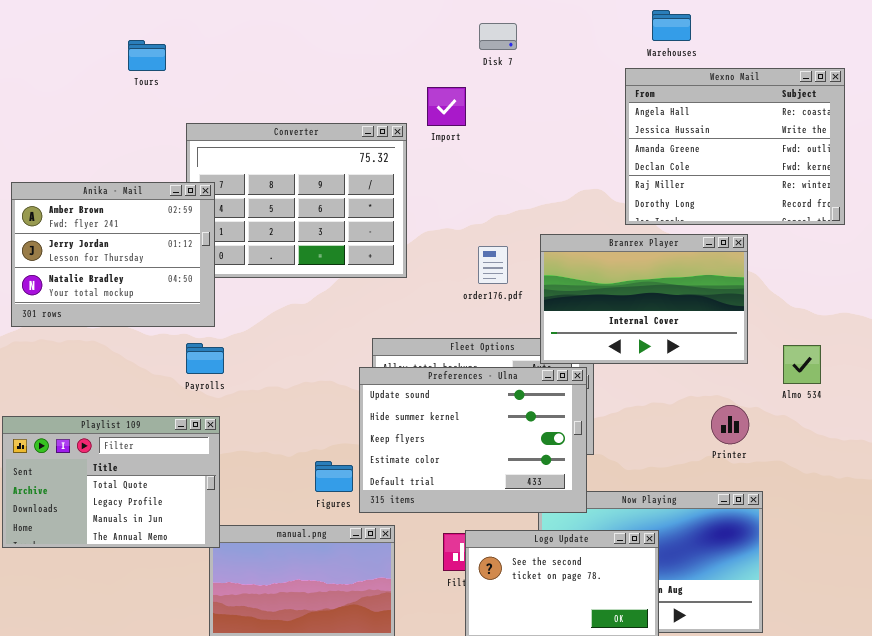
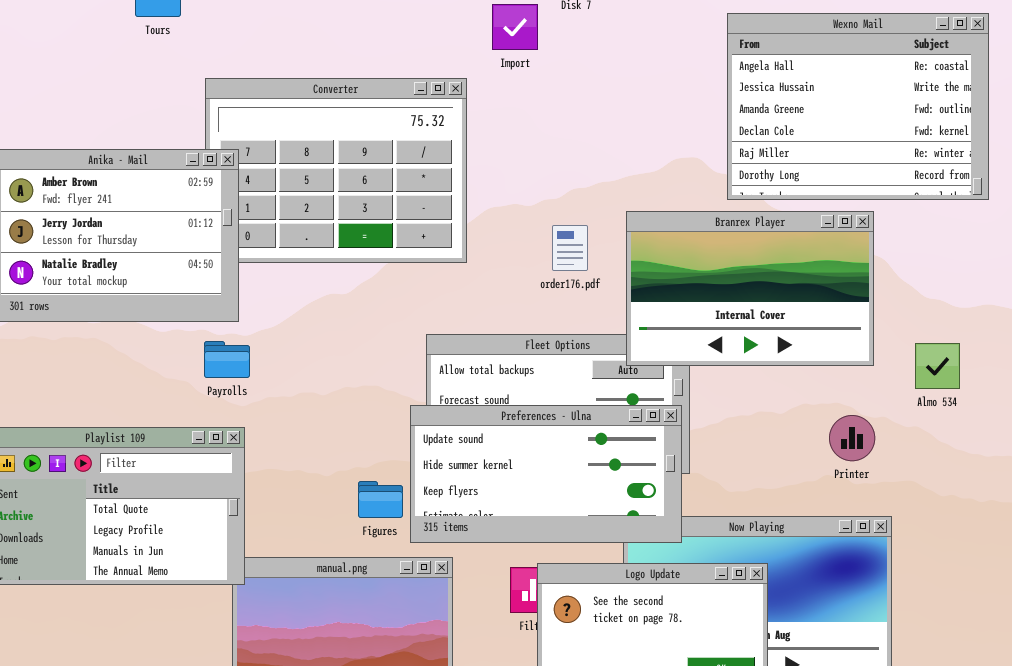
Import: [427,87,466,126] -> [492,4,538,50], moved
Preferences - Ulna: [359,367,587,513] -> [410,405,682,543], resized

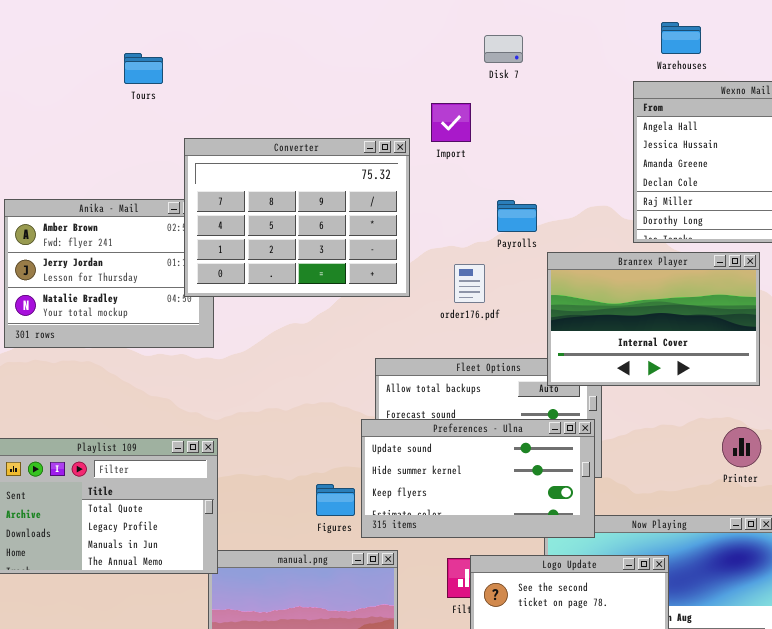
Import: [492,4,538,50] -> [431,103,471,142], moved
Converter: [205,78,467,263] -> [184,138,410,297], raised
order176.pdf: [552,225,588,271] -> [454,264,485,303], moved
Payrolls: [204,341,250,378] -> [497,200,537,232], moved

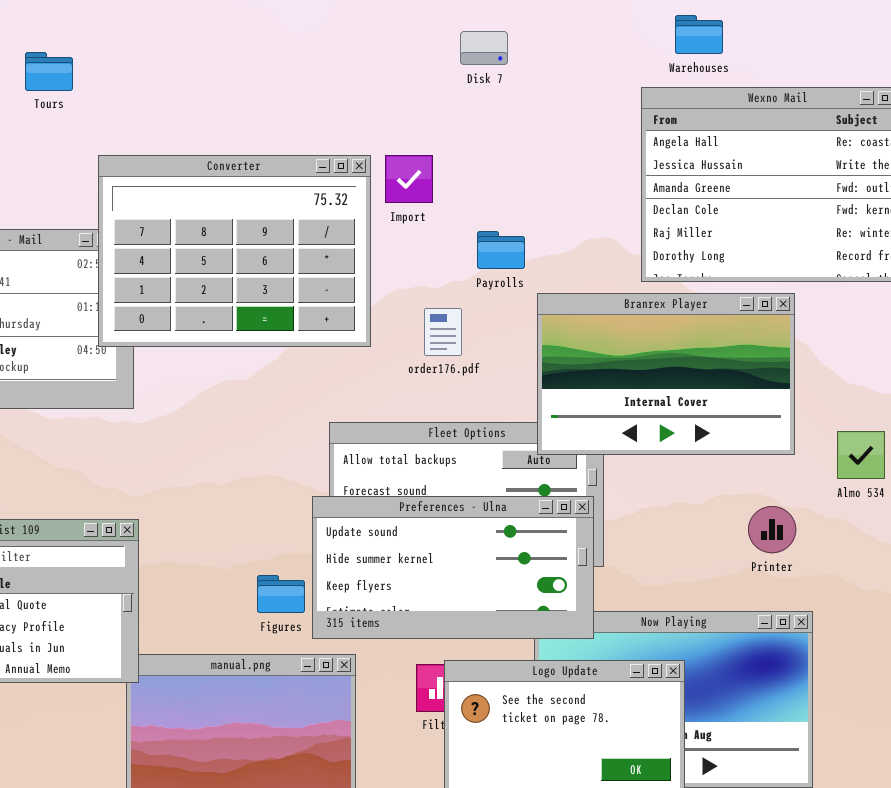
Import: [431,103,471,142] -> [385,155,433,203], moved

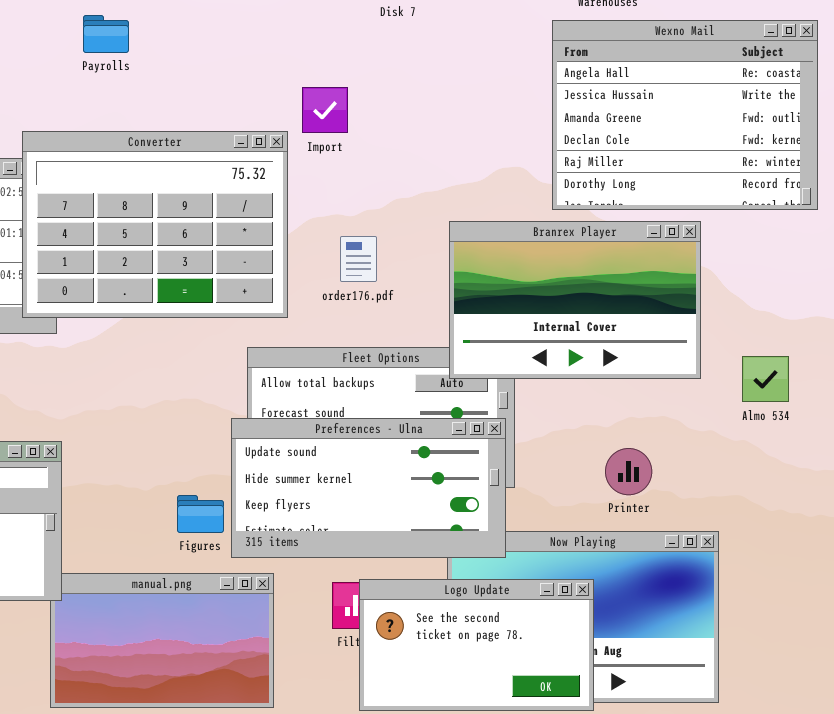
Converter: [98,155,371,347] -> [22,131,288,318], moved
Payrolls: [477,231,525,269] -> [83,15,129,53], moved
Printer: [748,506,796,553] -> [605,448,652,495], moved

